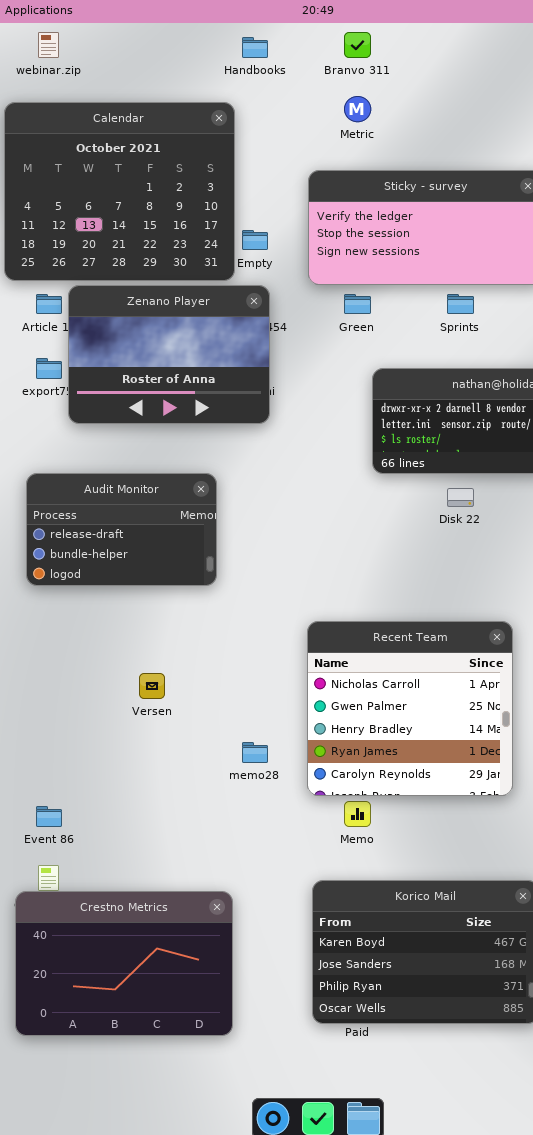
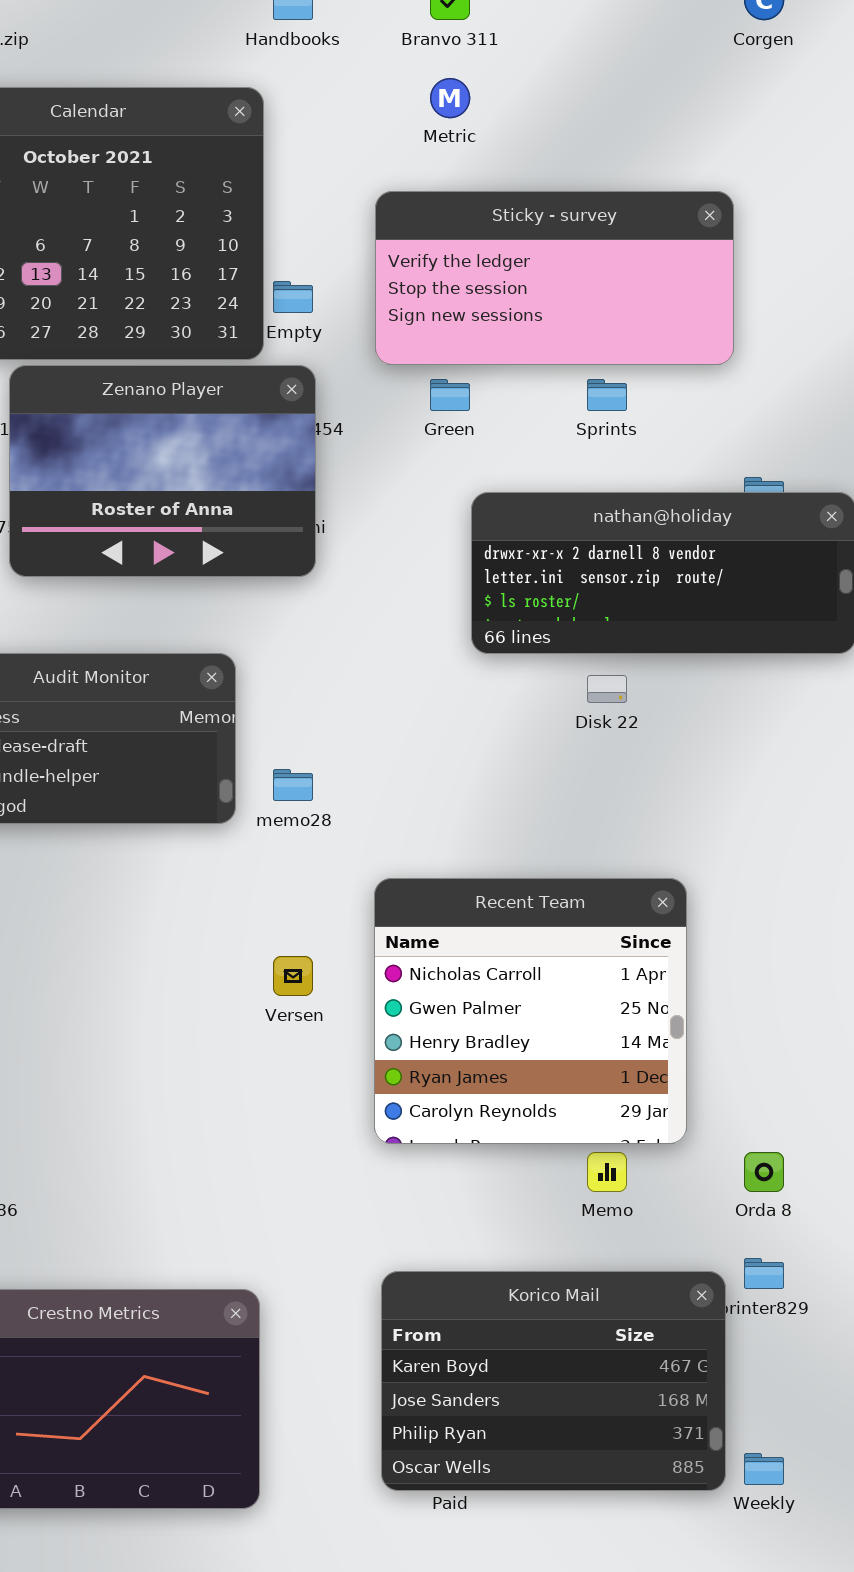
Versen: [139,673,165,699] -> [273,956,313,996], moved
memo28: [242,742,268,763] -> [273,769,313,801], moved
Memo: [344,801,371,827] -> [587,1152,627,1192], moved

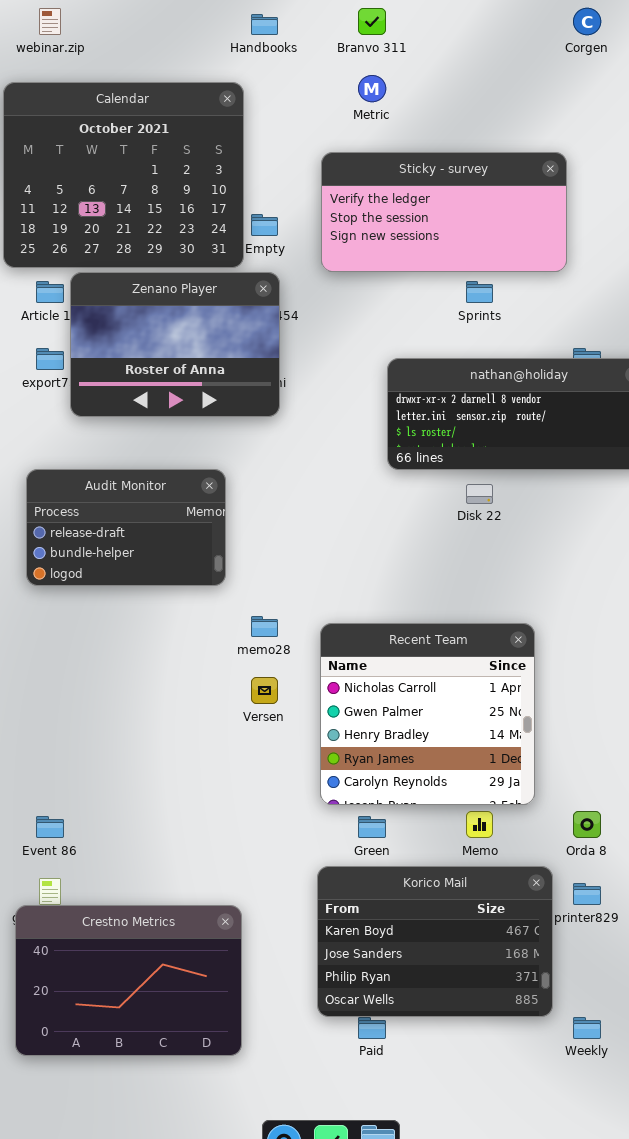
Green: [430,379,470,411] -> [358,816,386,838], moved
memo28: [273,769,313,801] -> [251,616,278,637], moved
Korico Mail: [381,1271,726,1491] -> [317,866,553,1017], moved

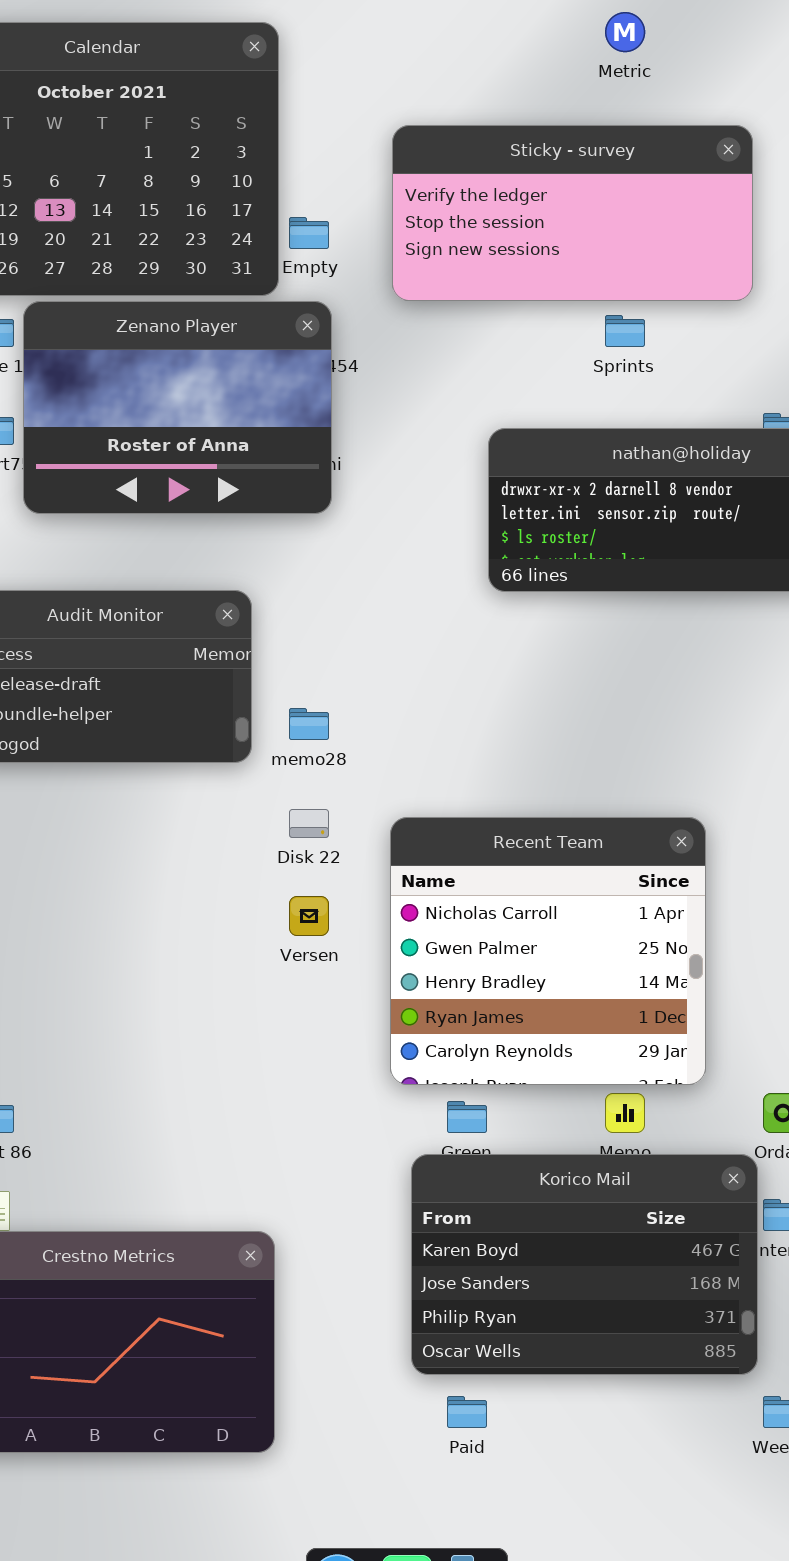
Metric: [358,75,386,102] -> [605,12,645,52], moved
Disk 22: [466,484,493,504] -> [289,809,329,838], moved
memo28: [251,616,278,637] -> [289,708,329,740], moved
Korico Mail: [317,866,553,1017] -> [411,1154,758,1375], moved

